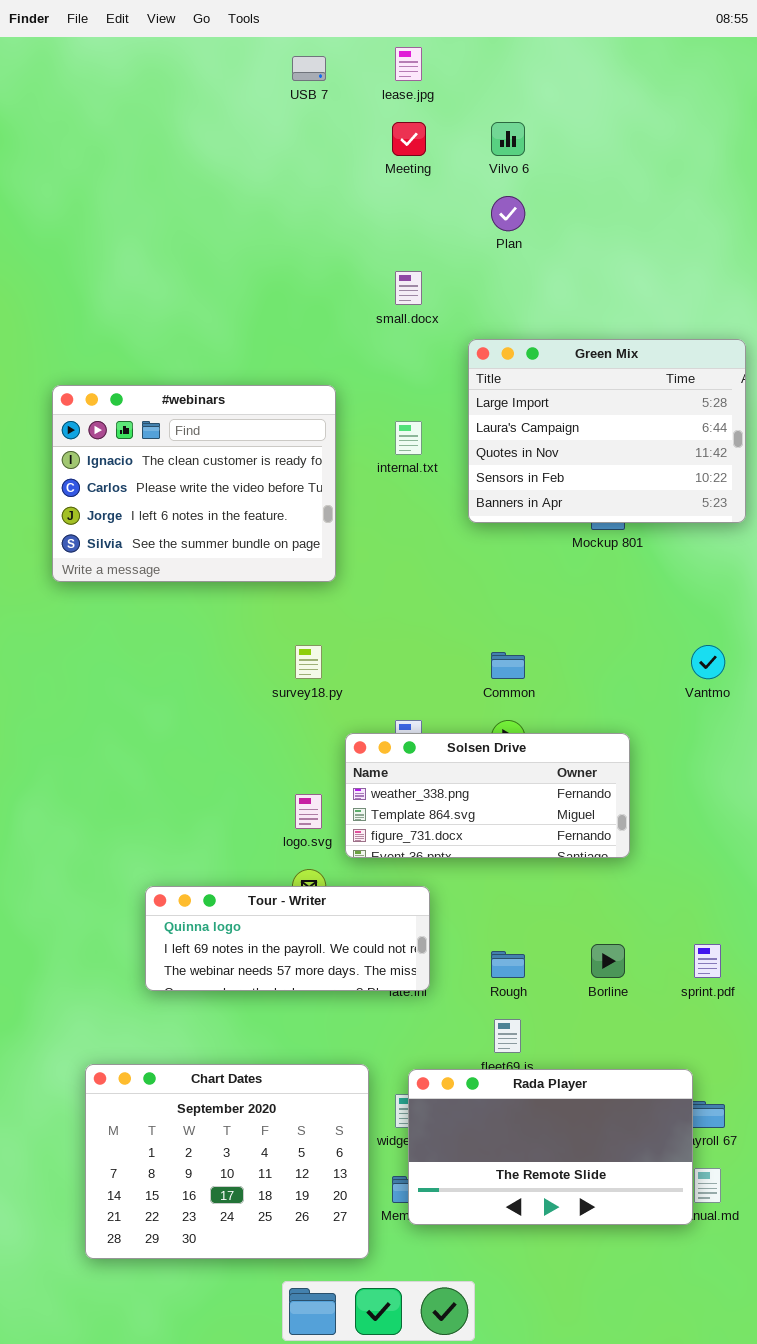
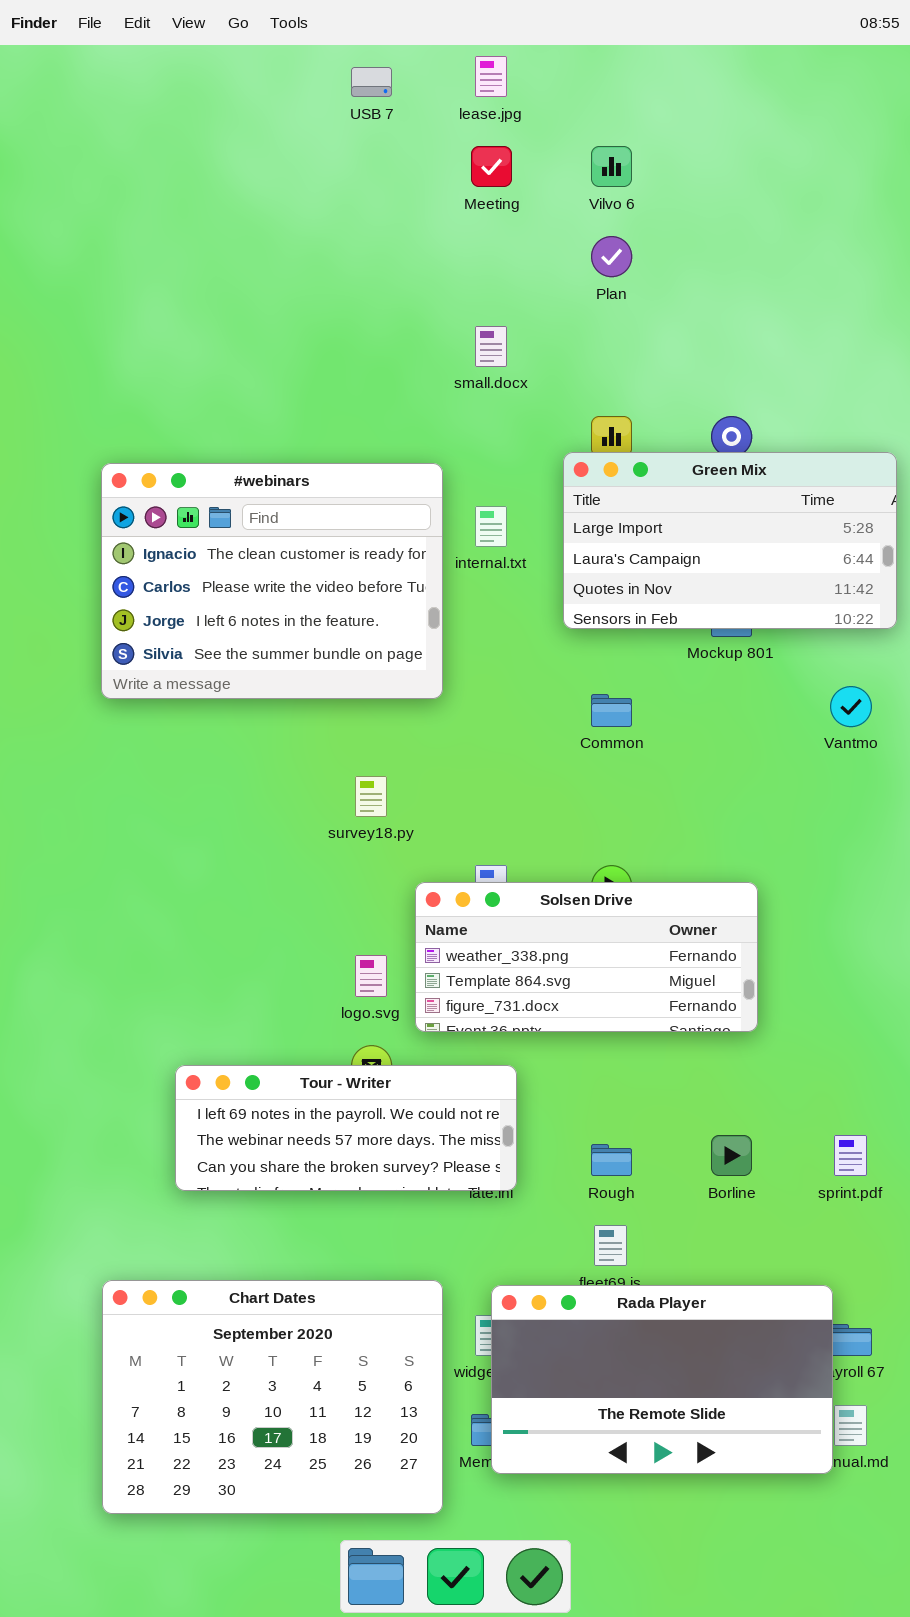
Green Mix: [468,339,746,523] -> [563,452,897,629], resized
#webinars: [52,385,336,582] -> [101,463,443,699], moved
Vantmo: [691,645,725,679] -> [830,686,872,727], moved
Common: [491,652,525,679] -> [591,694,632,727], moved
Tour - Writer: [145,886,430,991] -> [175,1065,517,1191], scrolled down 1 row

